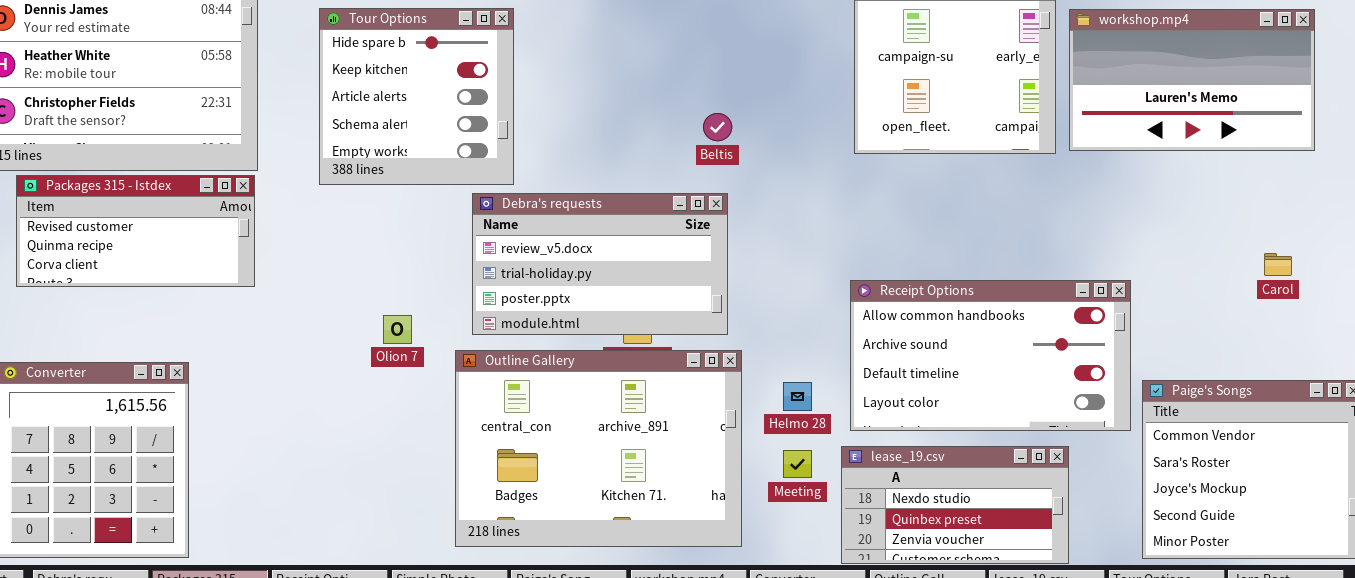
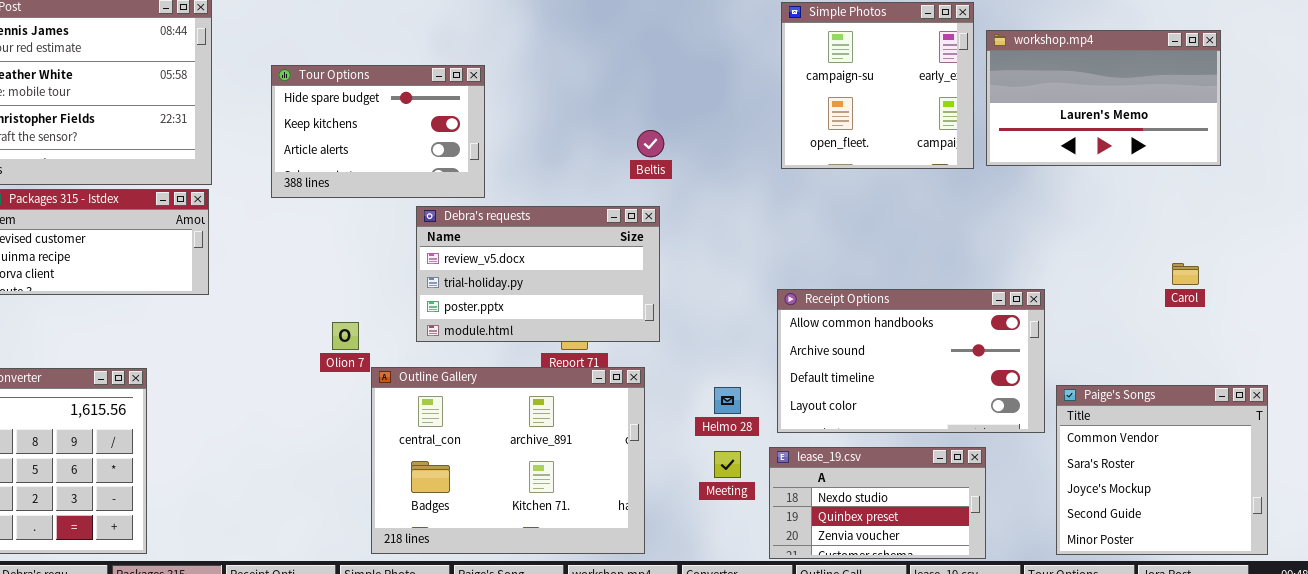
Tour Options: [319,8,514,185] -> [271,65,485,198], resized
Outline Gallery: [455,350,742,547] -> [371,367,645,554], moved

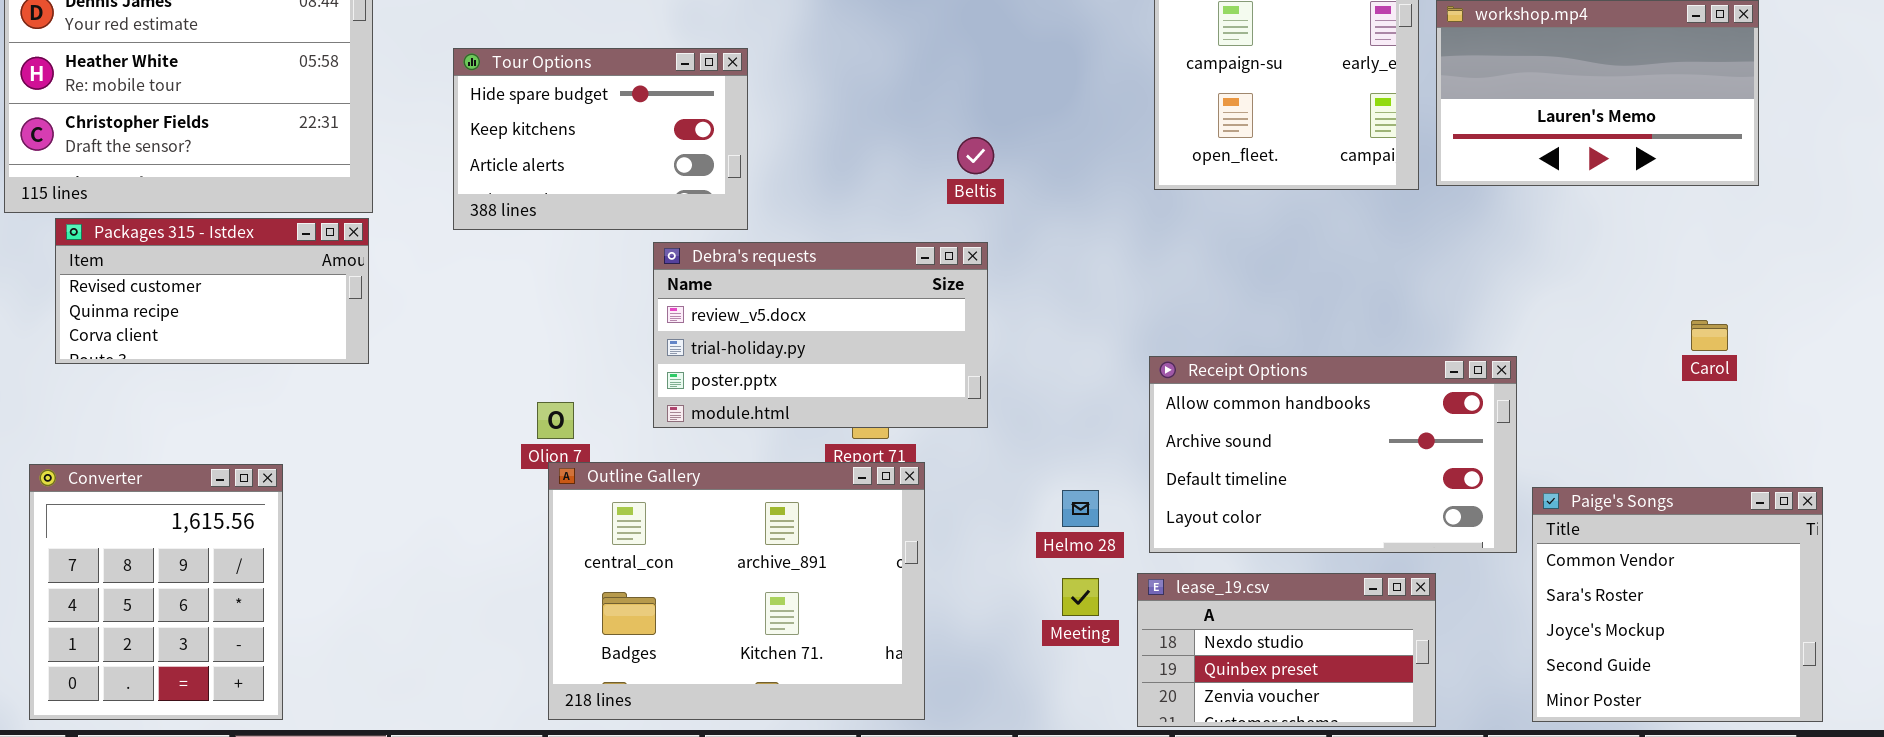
Outline Gallery: [371,367,645,554] -> [548,462,925,720], moved

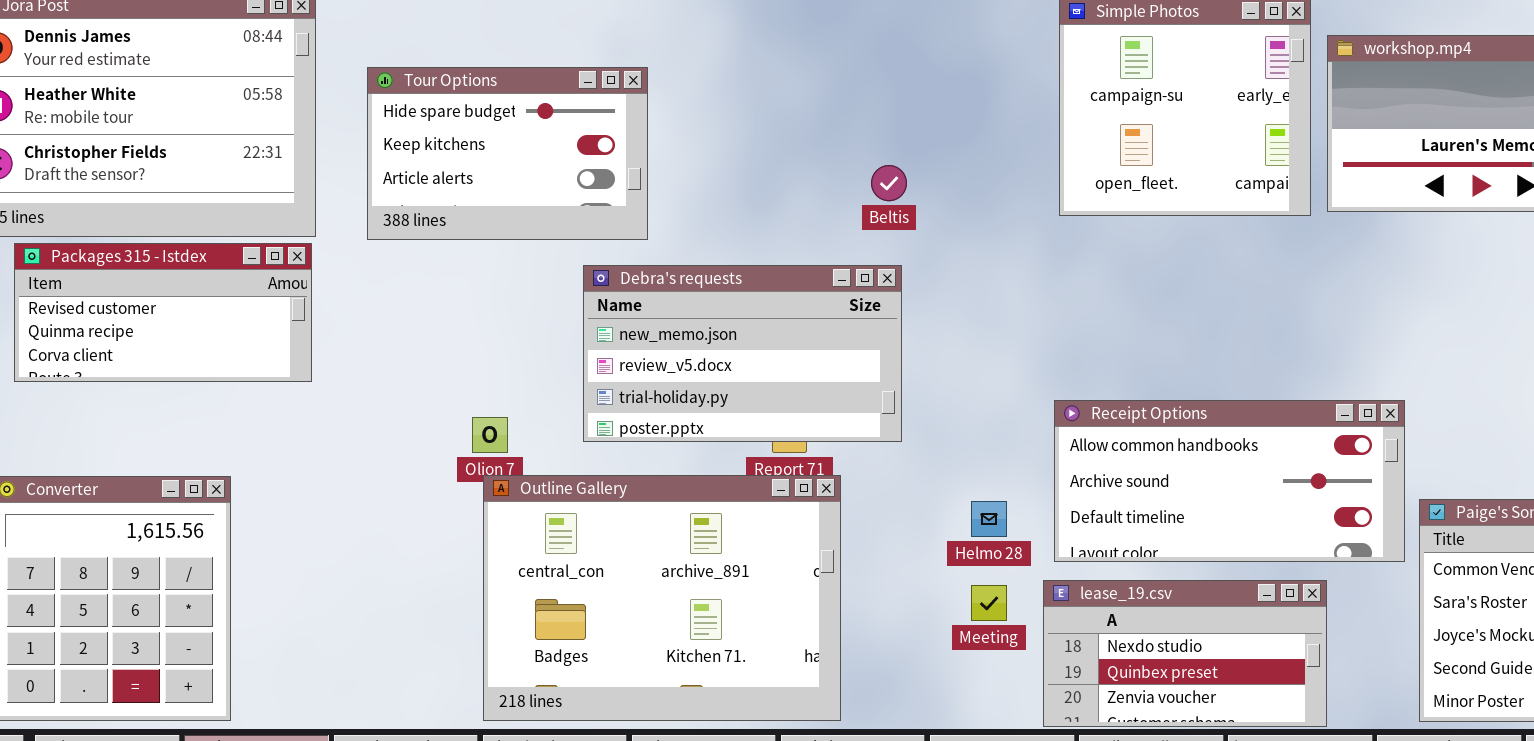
Tour Options: [453,48,748,230] -> [367,67,648,240], moved
Debra's requests: [653,242,988,428] -> [583,265,902,442], scrolled up 1 row
Receipt Options: [1149,356,1517,553] -> [1054,400,1405,562], resized

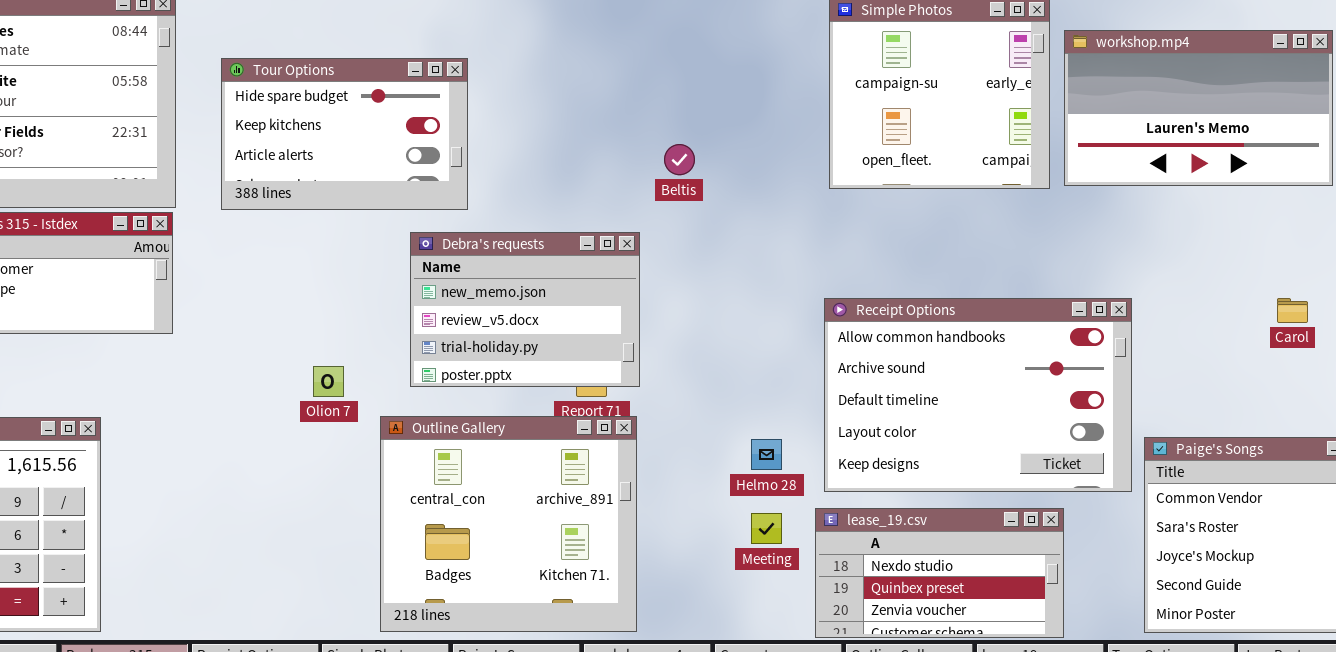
Debra's requests: [583,265,902,442] -> [410,232,640,387], resized
Receipt Options: [1054,400,1405,562] -> [824,298,1132,492], resized
Outline Gallery: [483,475,841,721] -> [380,416,637,632], resized

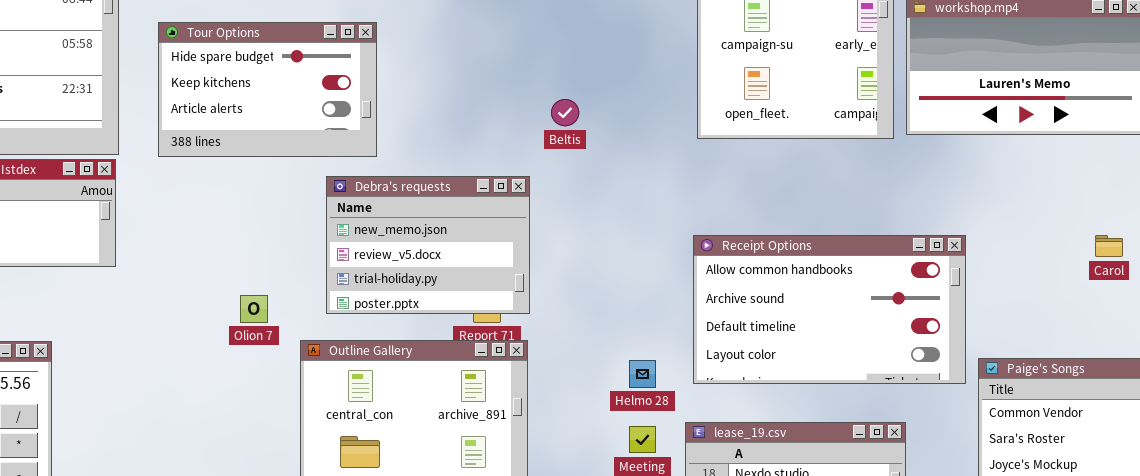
Receipt Options: [824,298,1132,492] -> [693,235,966,384], resized

